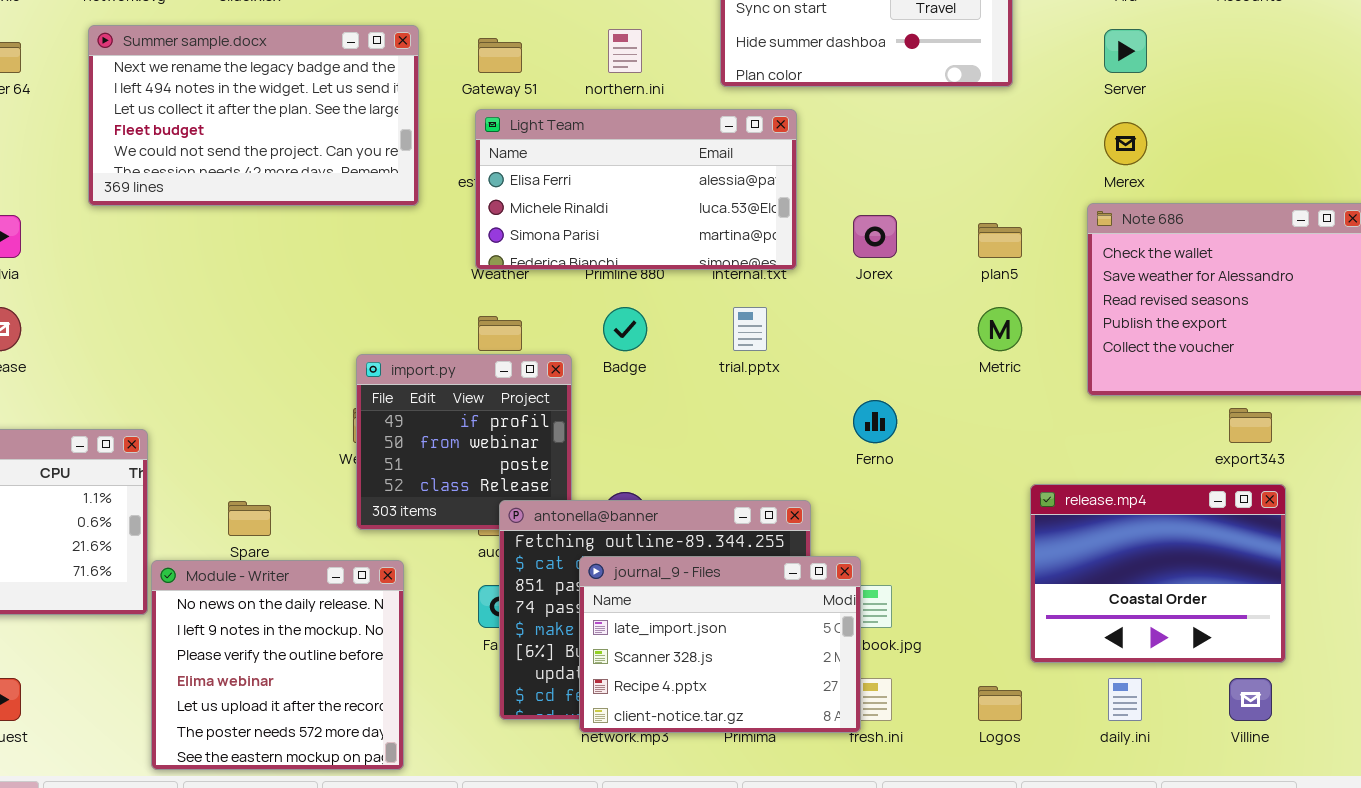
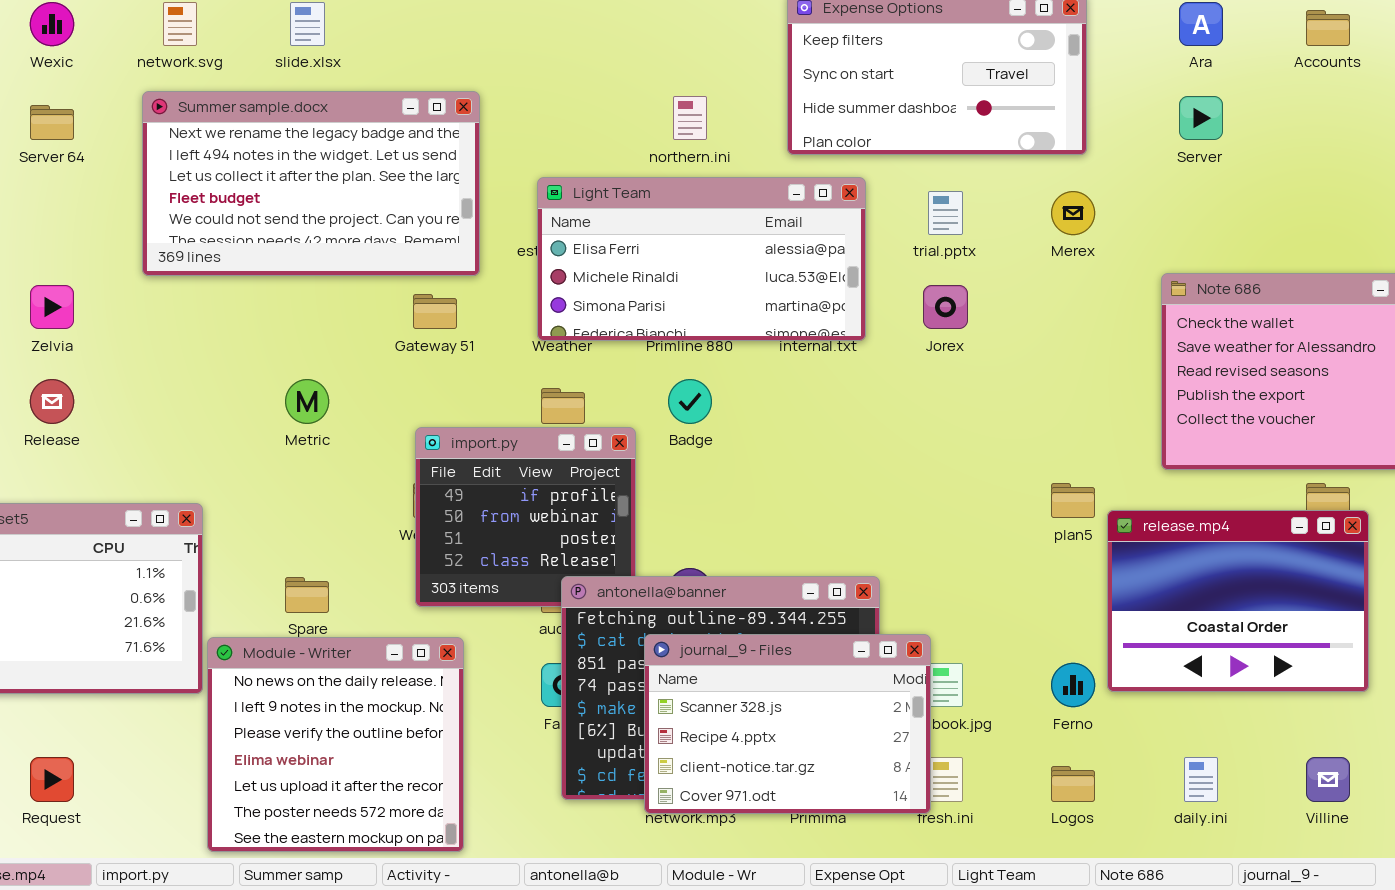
Gateway 51: [478,38,522,73] -> [413,294,457,329], moved
Merex: [1104,122,1147,165] -> [1051,191,1095,235], moved
plan5: [978,223,1022,258] -> [1051,483,1095,518], moved
trial.pptx: [733,307,767,351] -> [928,191,963,235], moved
Metric: [978,307,1022,351] -> [285,379,329,424], moved
Ferno: [853,400,897,443] -> [1051,663,1095,707], moved
release.mp4: [1030,484,1286,663] -> [1107,510,1369,692], moved
journal_9 - Files: [579,556,861,733] -> [644,634,931,814], scrolled down 1 row

